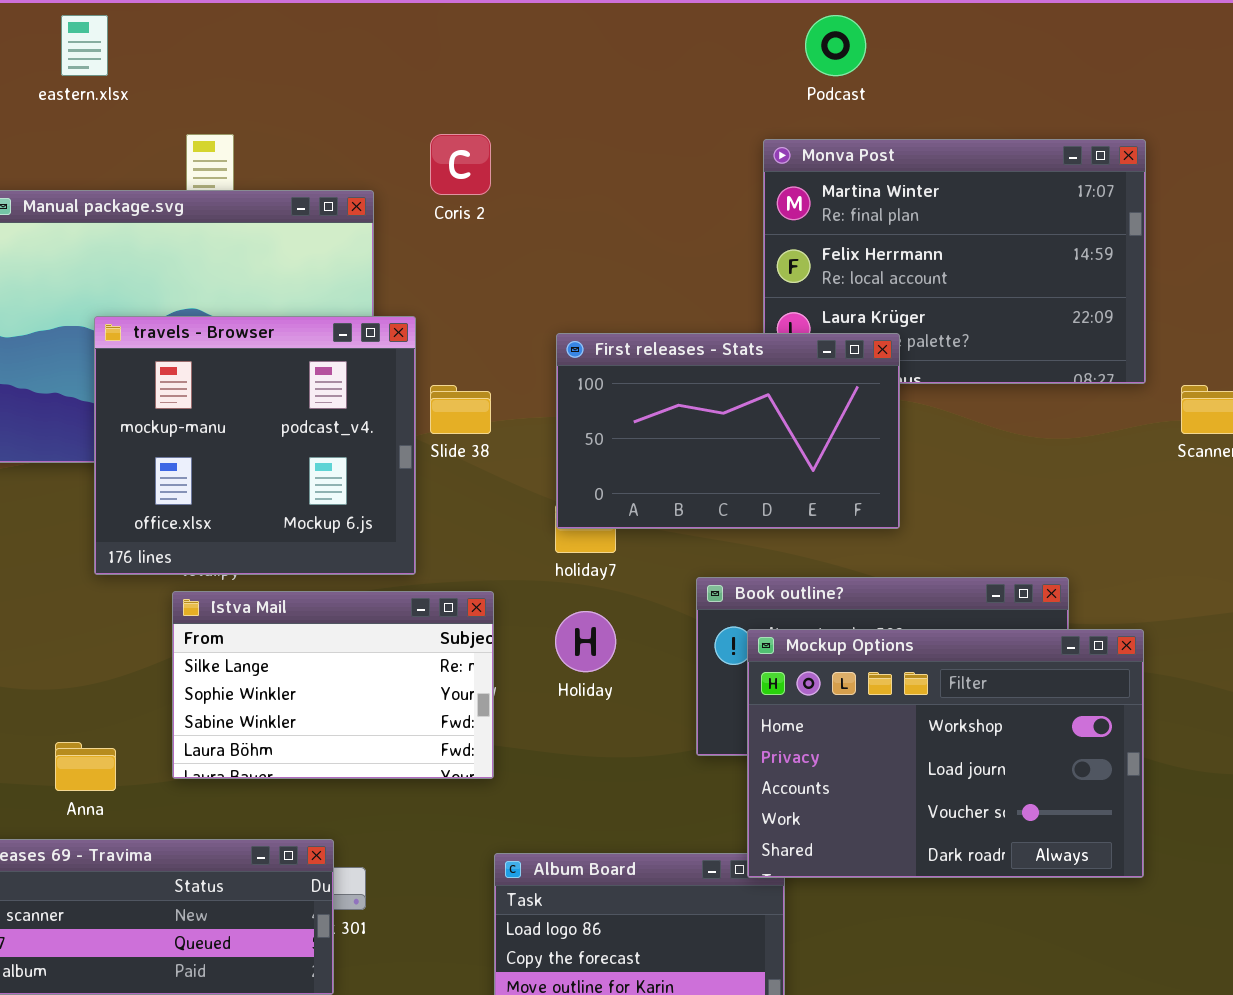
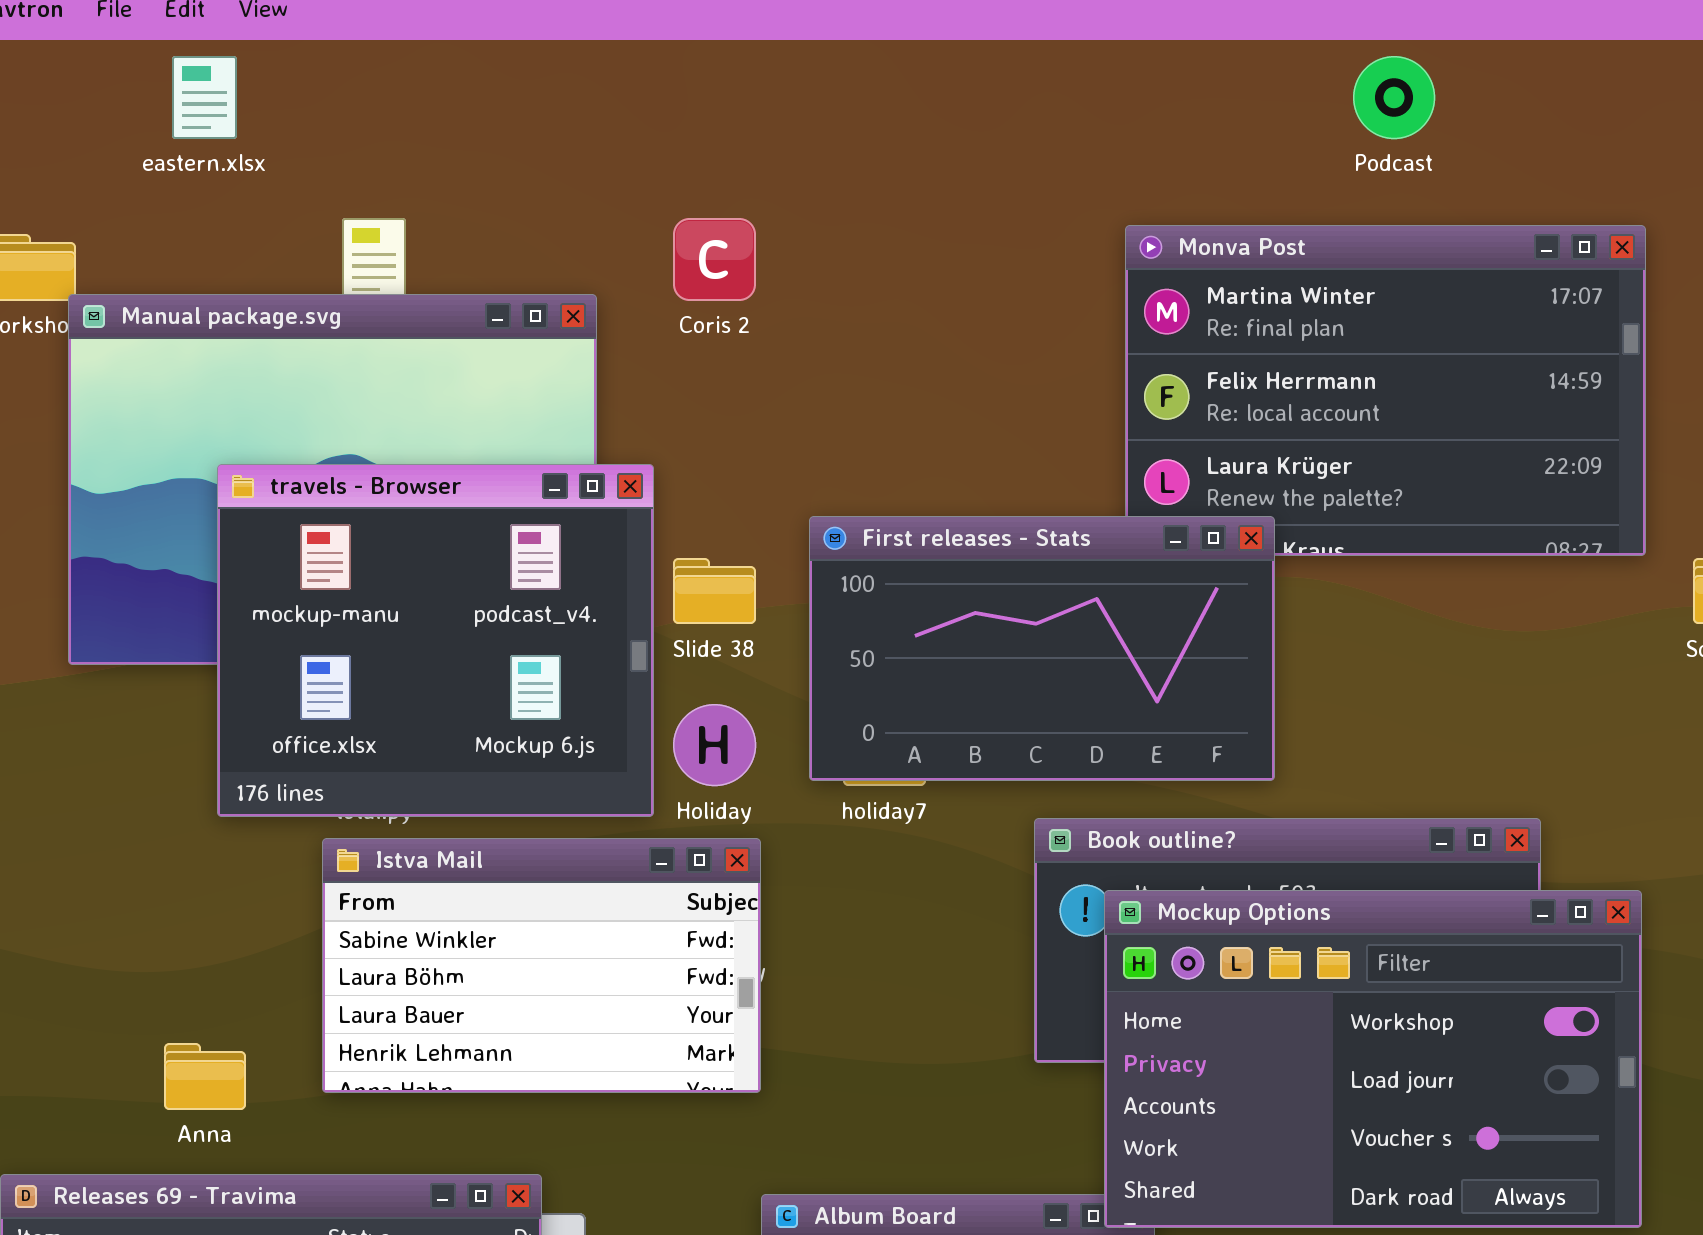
Podcast: [805,15,866,76] -> [1353,56,1435,139], moved
First releases - Stats: [556,333,900,529] -> [809,516,1275,781], moved
Istva Mail: [172,591,494,779] -> [322,838,761,1093], scrolled down 2 rows
Holiday: [555,611,616,672] -> [673,704,756,786], moved

